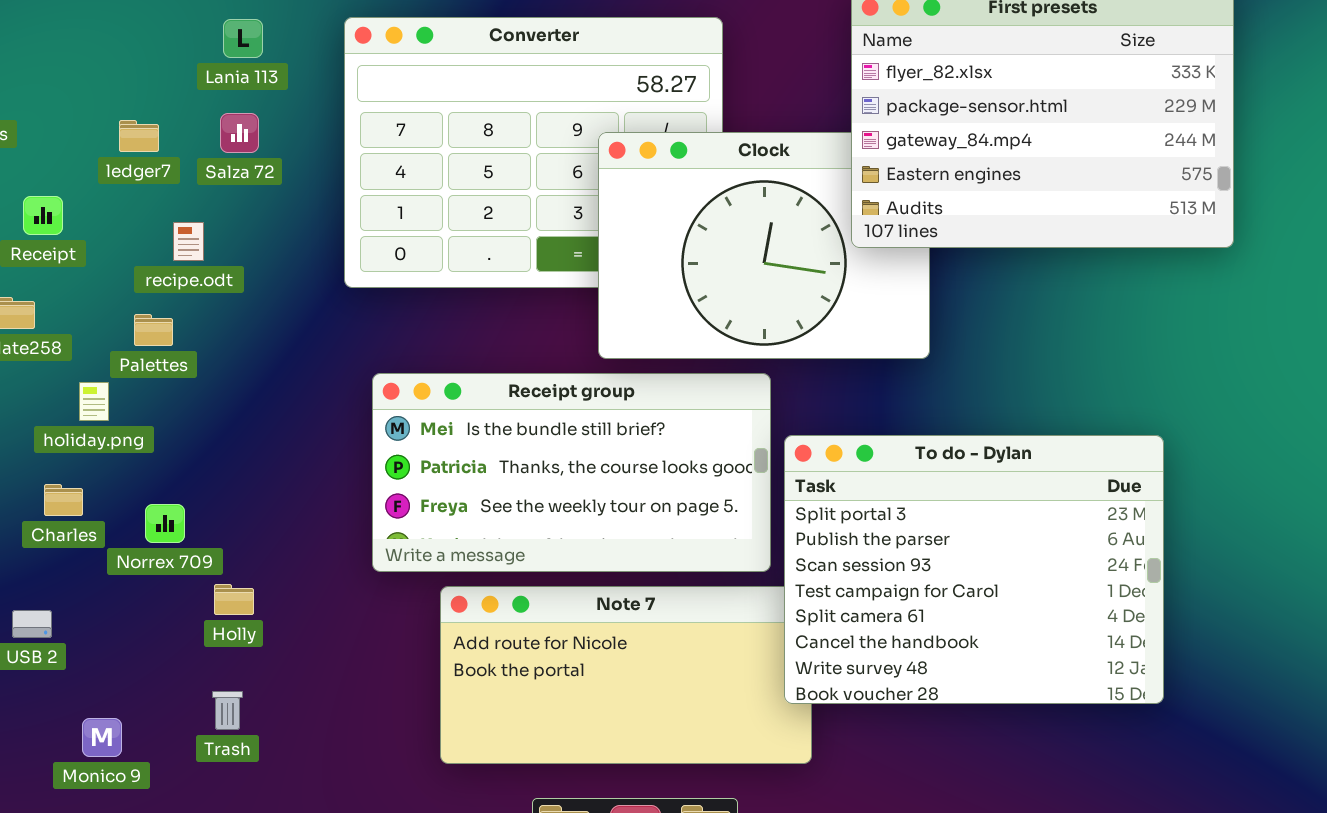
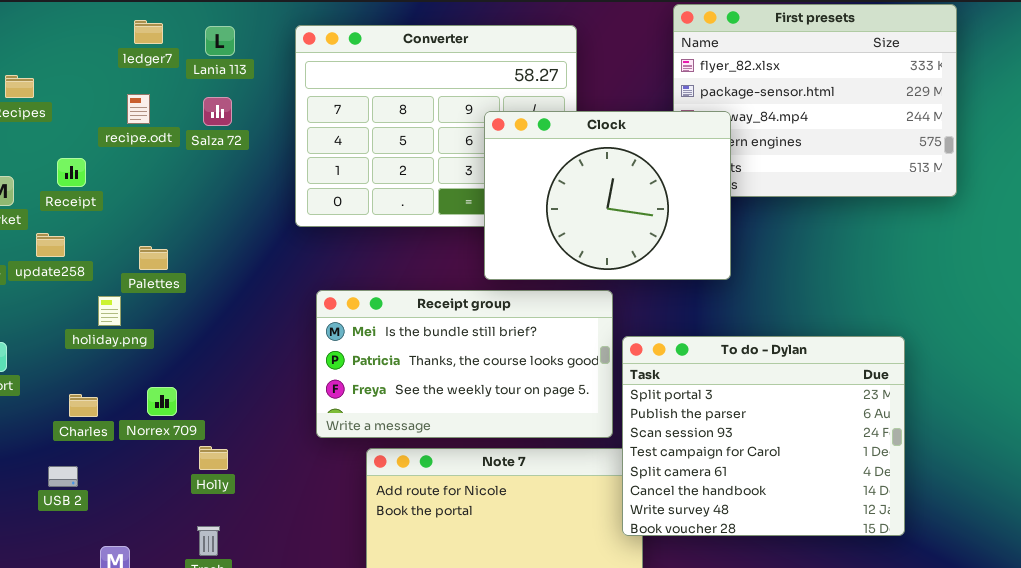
ledger7: [119,120,159,152] -> [134,20,163,44], moved
Clock: [598,132,930,359] -> [484,111,731,280], raised
recipe.odt: [173,222,204,261] -> [127,94,150,124], moved
Charles: [44,484,83,516] -> [69,394,98,417], moved

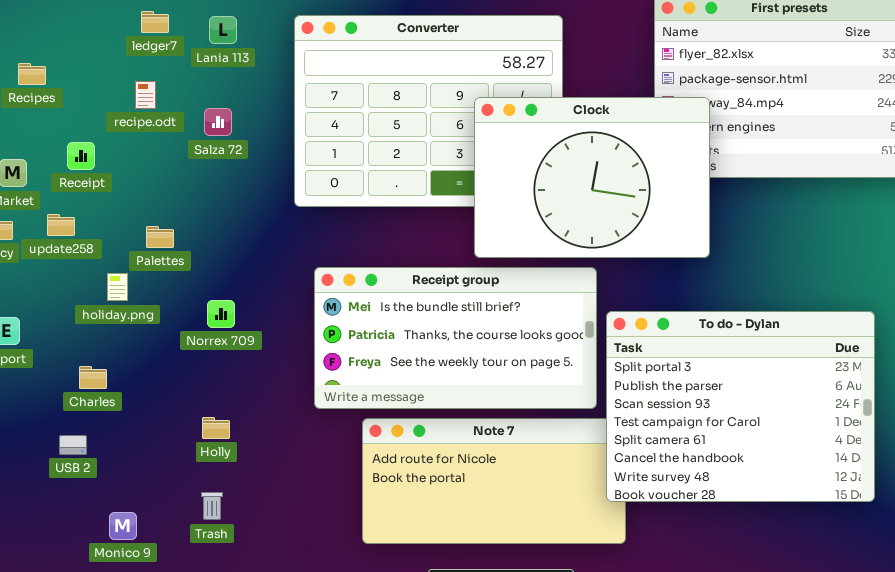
Salza 72: [203,97,232,126] -> [204,108,232,136], moved
Norrex 709: [147,387,177,416] -> [207,300,235,328], moved

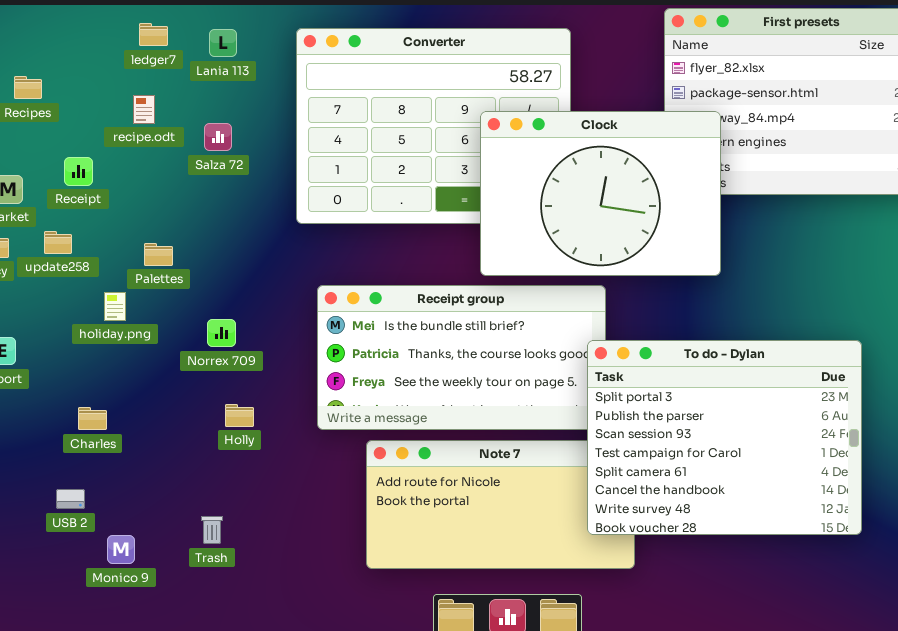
To do - Dylan: [606,311,875,502] -> [587,340,862,535], moved
Charles: [79,366,107,389] -> [78,407,107,430], moved
Holly: [202,417,230,439] -> [225,404,254,427], moved
USB 2: [59,435,87,455] -> [56,489,85,509], moved

